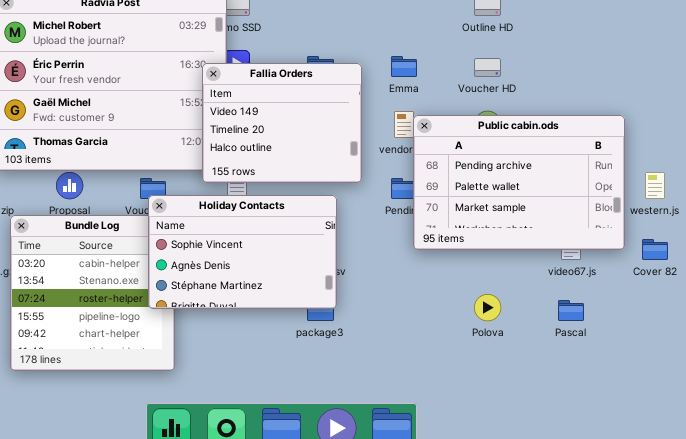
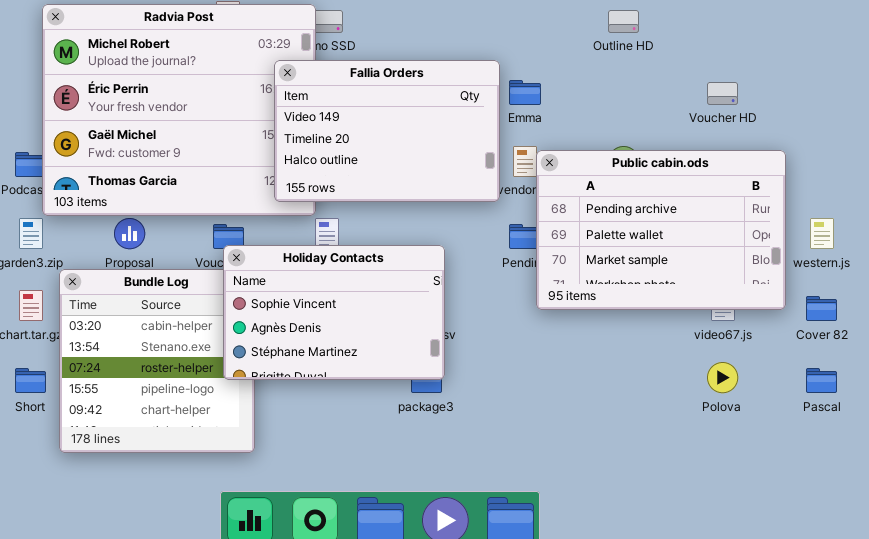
Voucher HD: [474,58,501,77] -> [707,82,738,105], moved
Fallia Orders: [202,63,362,183] -> [274,60,500,202], moved, resized
Polova: [474,294,501,321] -> [707,362,738,393], moved
Pascal: [558,300,584,321] -> [806,368,837,393], moved

